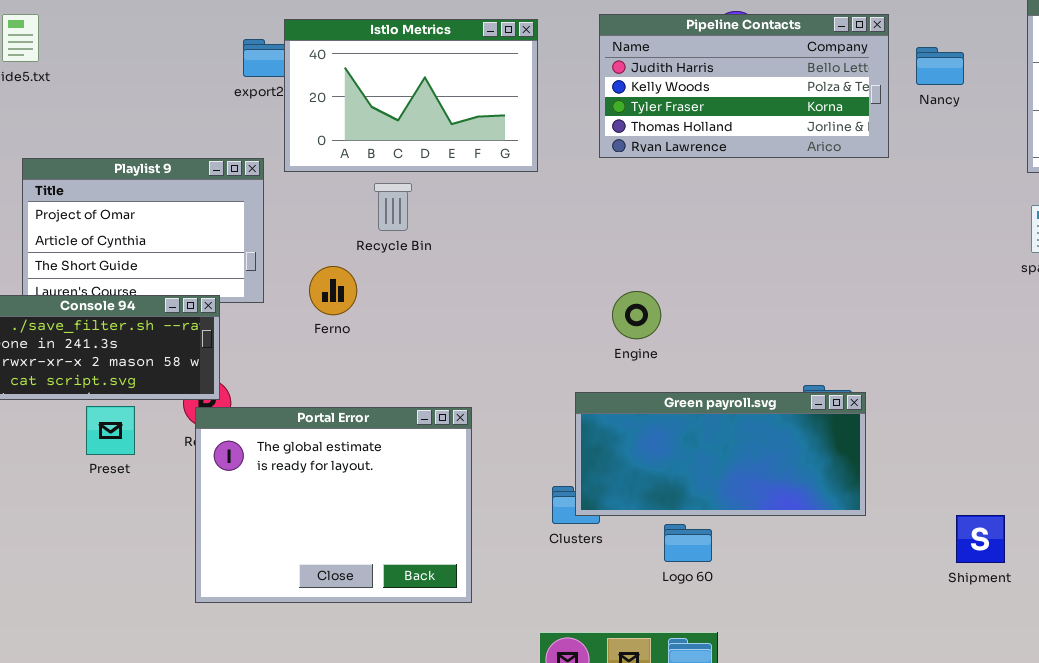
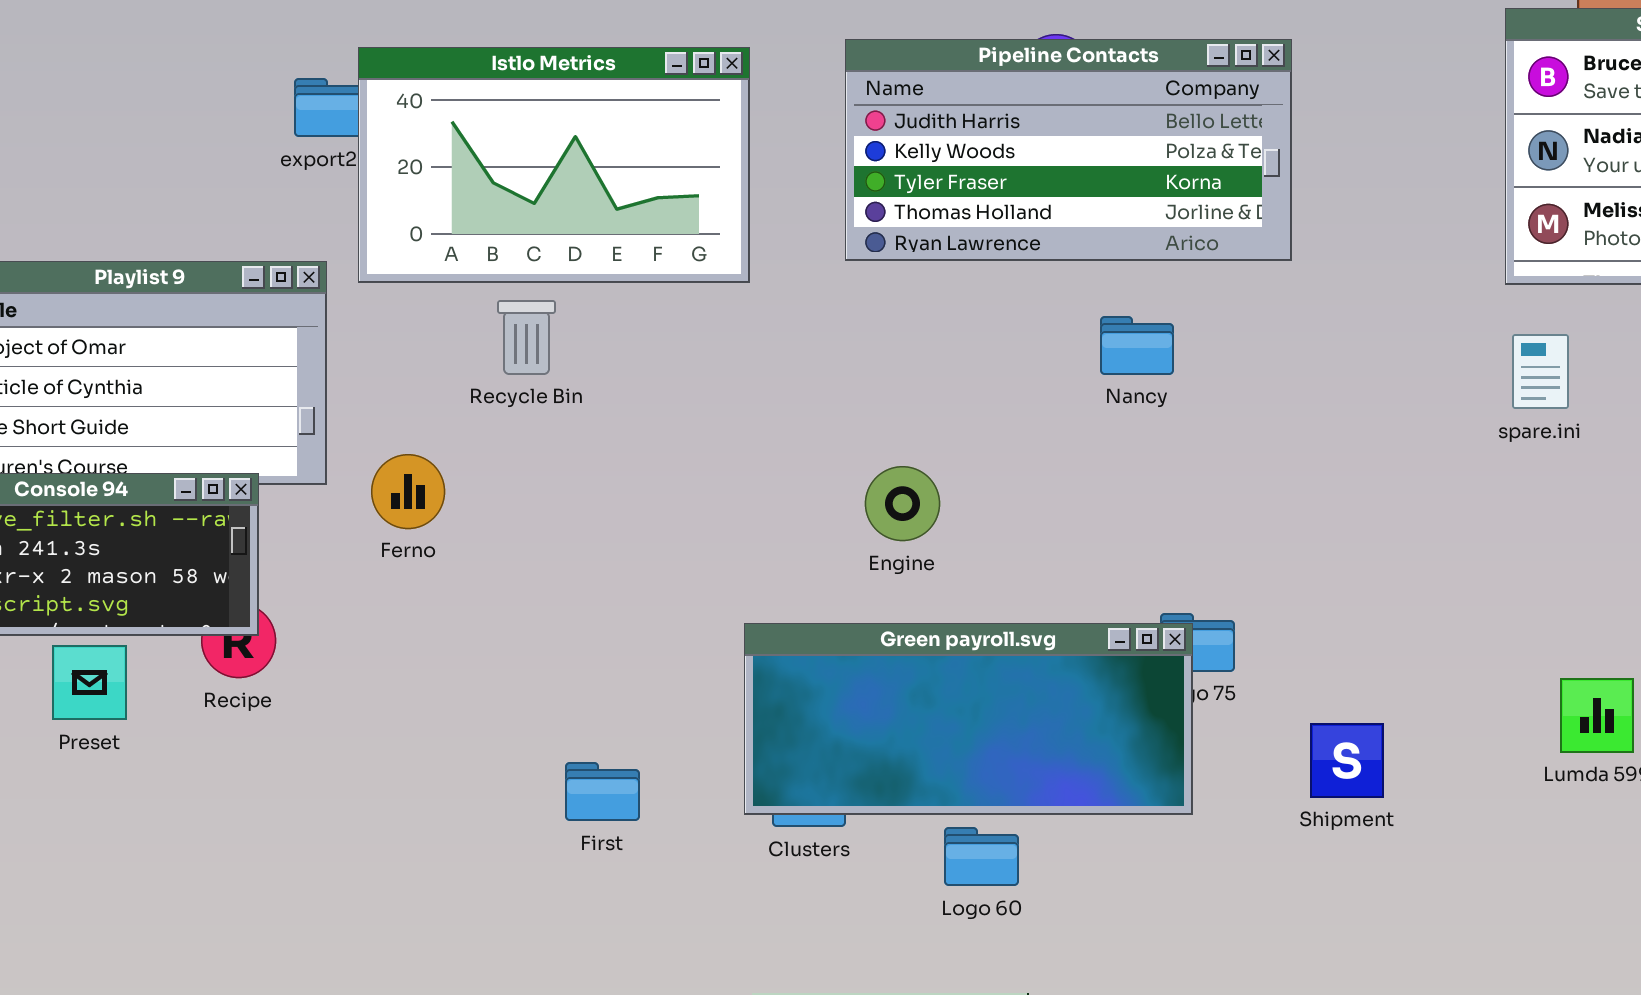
Nancy: [916,47,964,85] -> [1100,316,1174,375], moved
Ferno: [309,266,357,315] -> [371,454,445,529], moved
Green payroll.svg: [575,392,866,516] -> [744,623,1193,815], moved
Portal Error: [195,407,472,603] -> none, closed
Shipment: [956,515,1005,563] -> [1310,723,1384,798], moved

